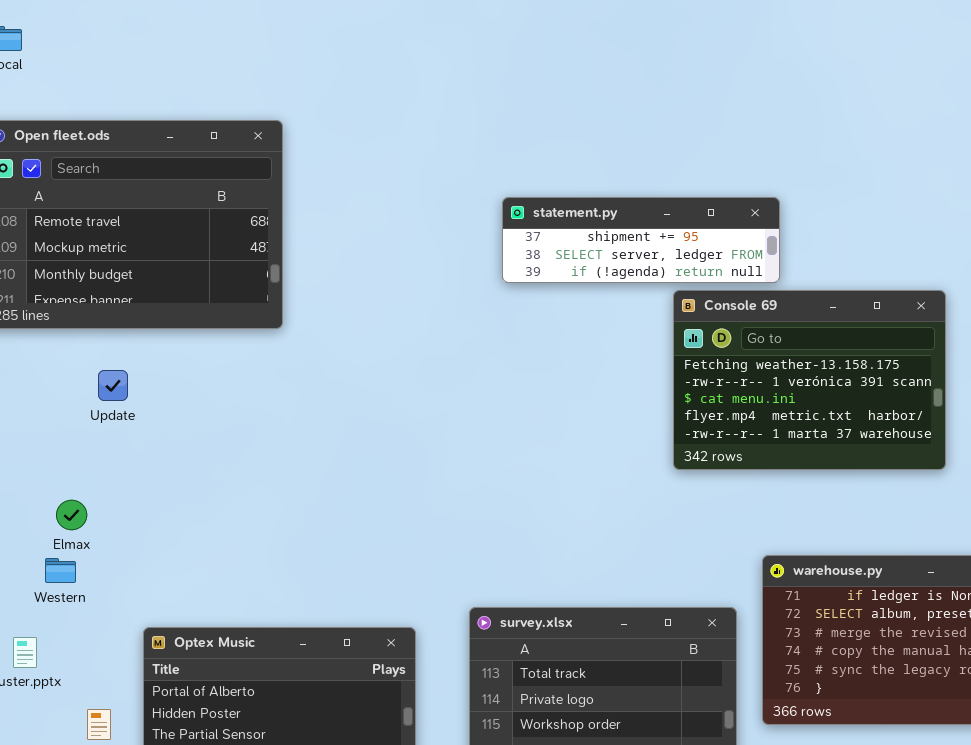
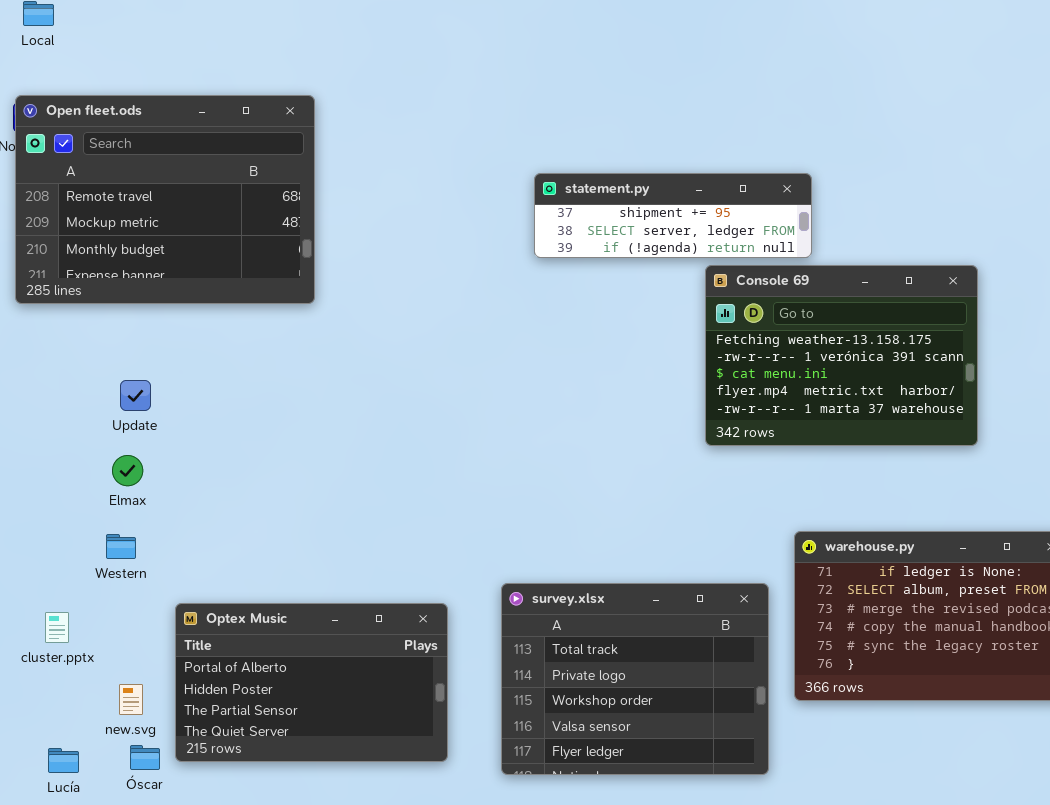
Update: [98,370,128,401] -> [120,380,151,411], moved
Elmax: [56,500,87,530] -> [112,455,143,486], moved
Western: [45,558,76,583] -> [106,534,136,559], moved

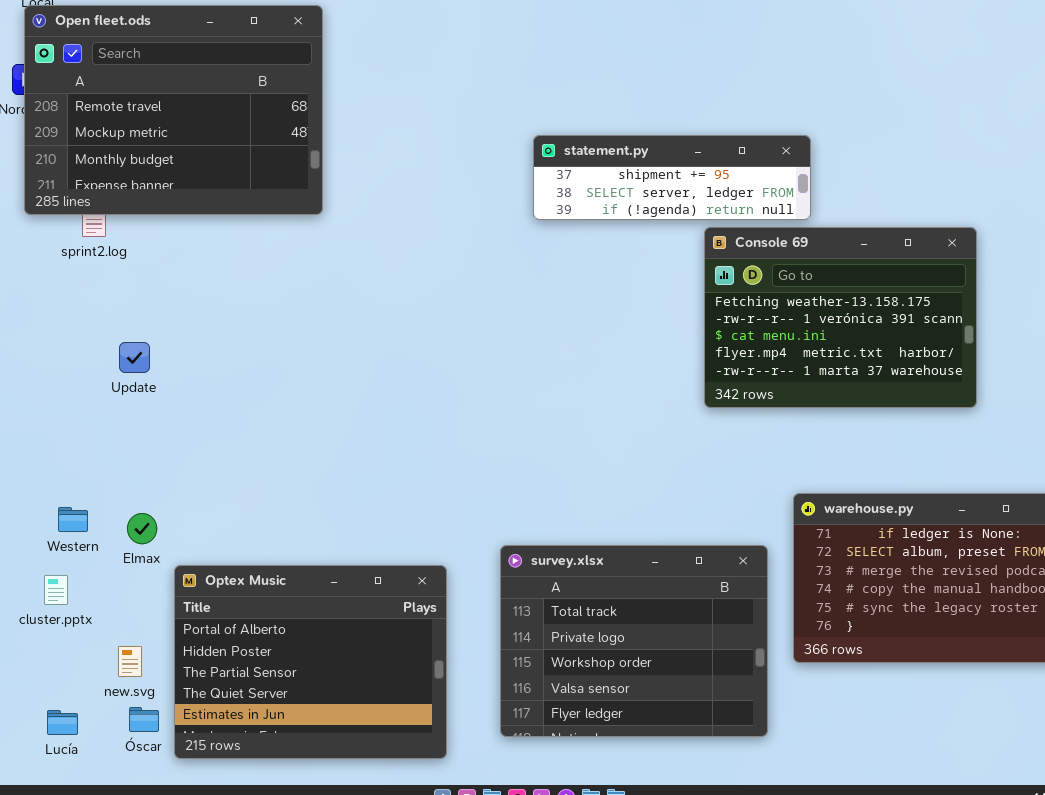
Open fleet.ods: [15,95,315,304] -> [24,5,323,215], moved
Elmax: [112,455,143,486] -> [127,513,157,544], moved
Western: [106,534,136,559] -> [58,507,88,532], moved
Optex Music: [175,603,448,762] -> [174,565,447,759], resized

